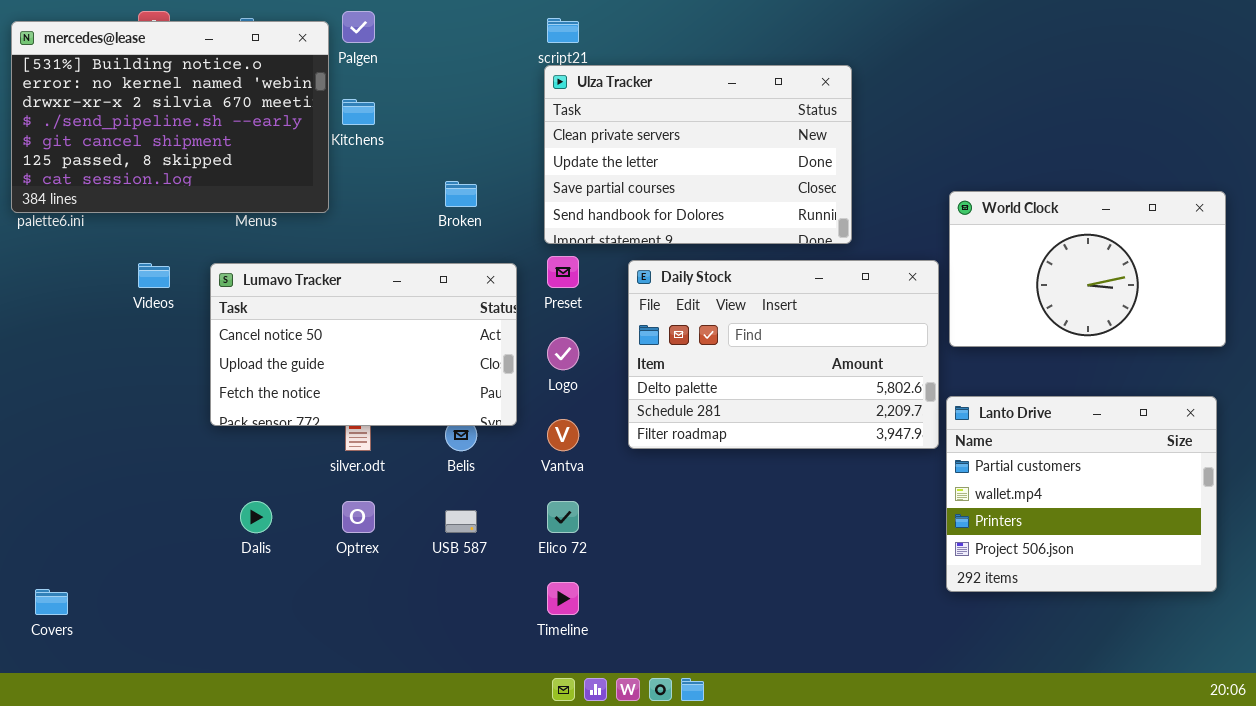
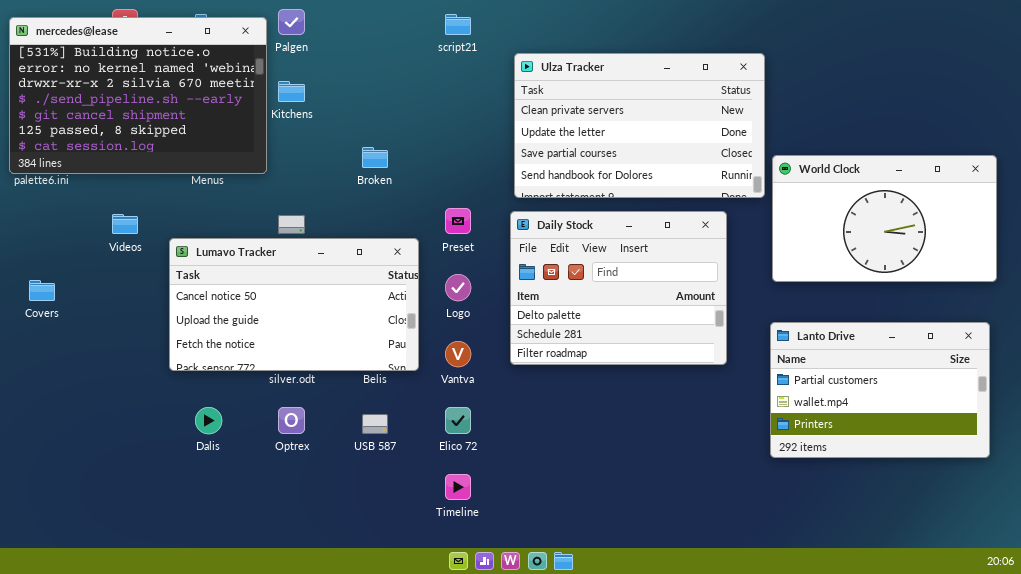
Ulza Tracker: [544,65,852,244] -> [514,53,765,198], moved
Daily Stock: [628,260,939,449] -> [510,211,727,365], resized
Lumavo Tracker: [210,263,517,426] -> [169,238,419,371], moved
Lanto Drive: [946,396,1217,592] -> [770,322,990,458], resized
Covers: [35,589,68,615] -> [29,280,55,301], moved

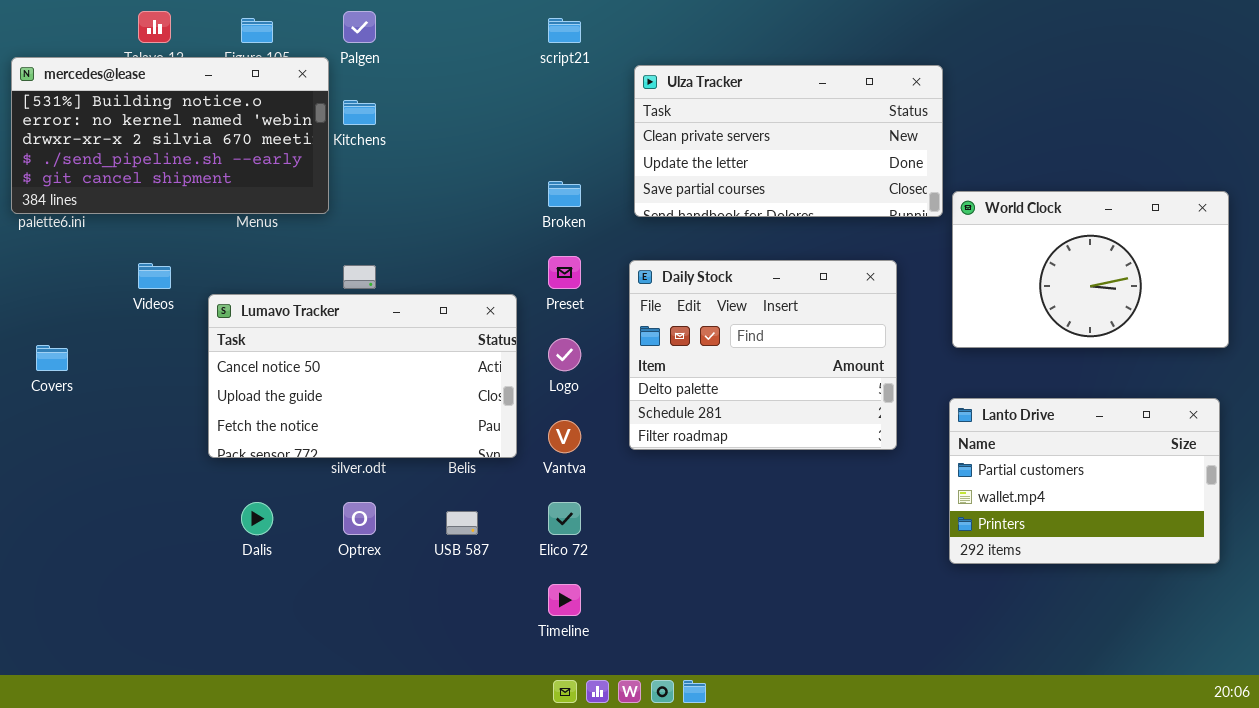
mercedes@lease: [9,17,267,174] -> [11,57,329,214], resized
Ulza Tracker: [514,53,765,198] -> [634,65,943,217], resized
Broken: [362,147,388,168] -> [548,181,581,207], moved

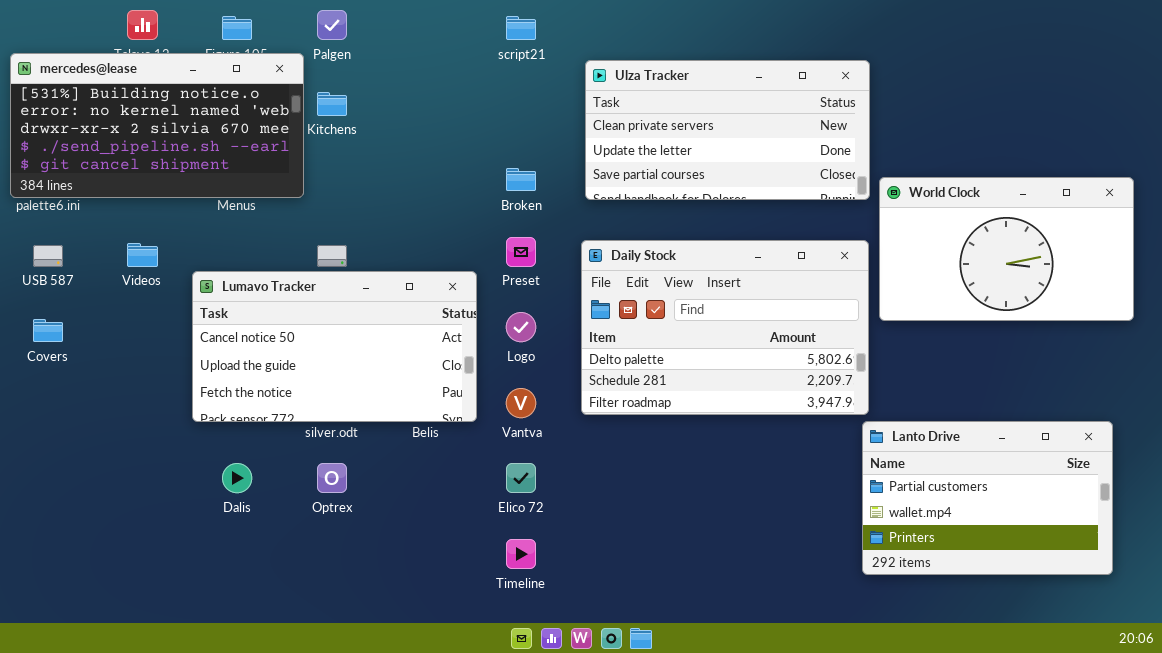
Daily Stock: [629,260,897,450] -> [581,240,869,415], resized
Lanto Drive: [949,398,1220,564] -> [862,421,1113,575], moved
USB 587: [446,511,478,535] -> [33,245,63,267], moved

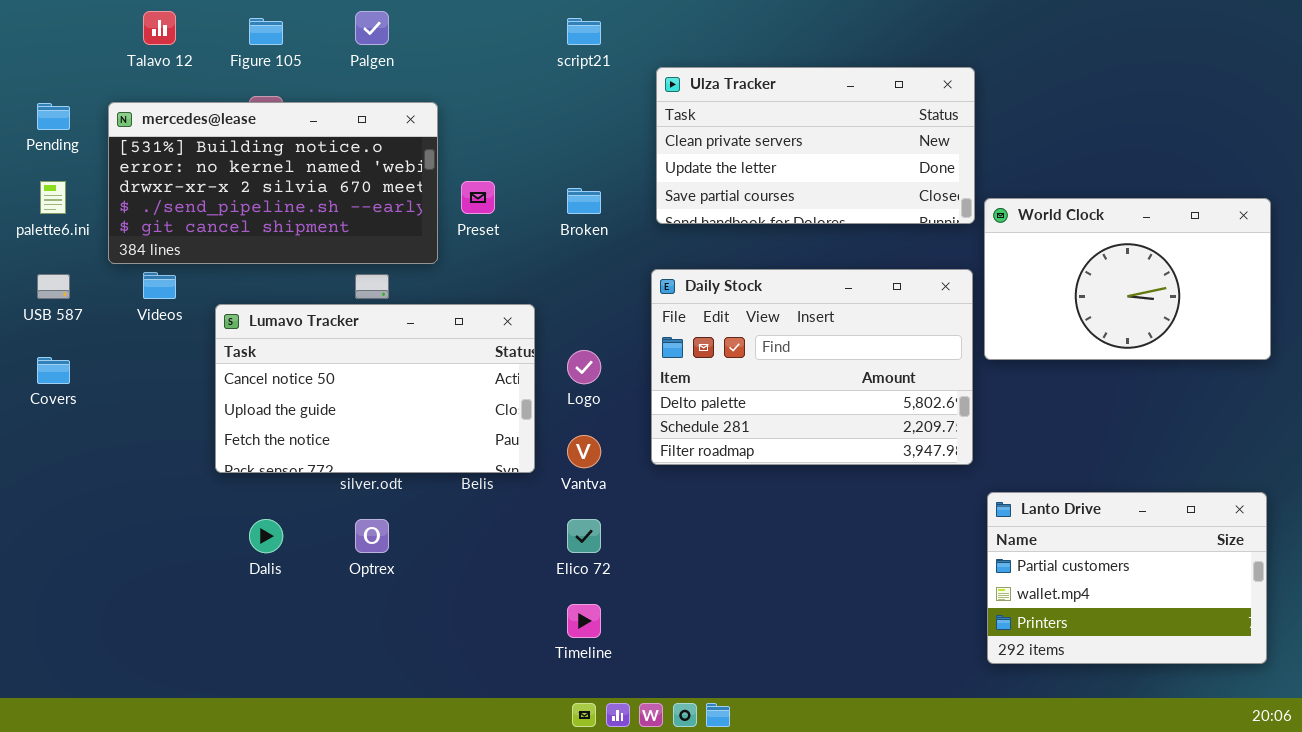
mercedes@lease: [10,53,304,198] -> [108,102,438,264], moved
Preset: [506,237,536,267] -> [461,181,495,214], moved
Lanto Drive: [862,421,1113,575] -> [987,492,1267,664], moved

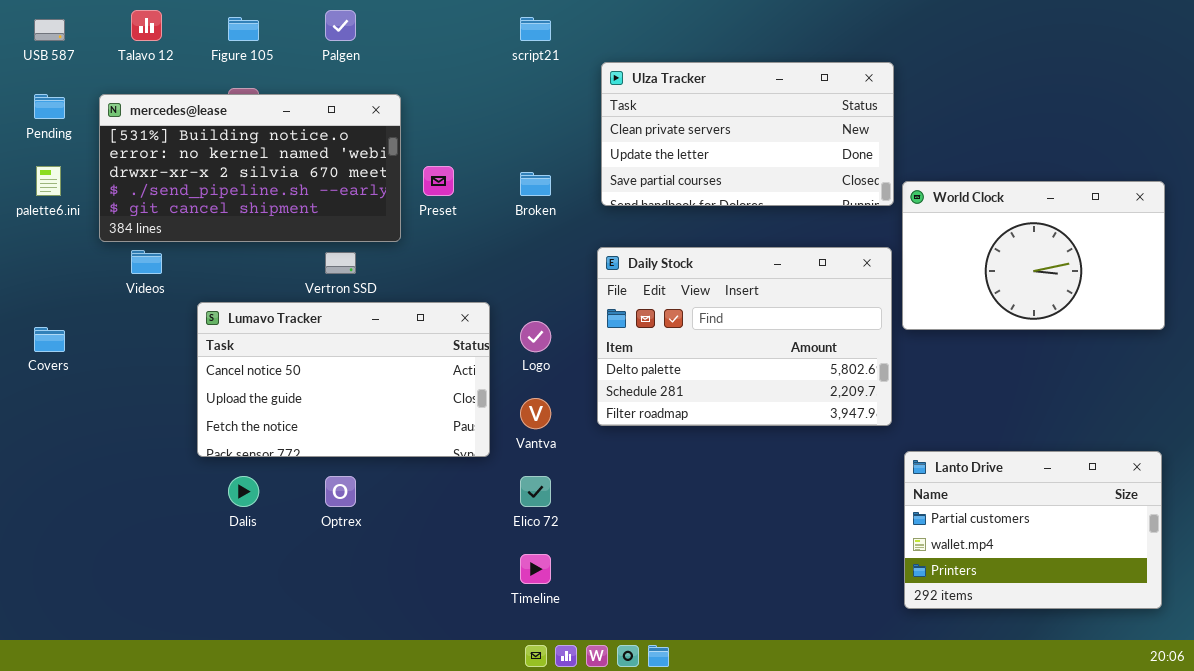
USB 587: [37,274,70,299] -> [34,19,65,41], moved
Lumavo Tracker: [215,304,535,473] -> [197,302,490,457], moved

